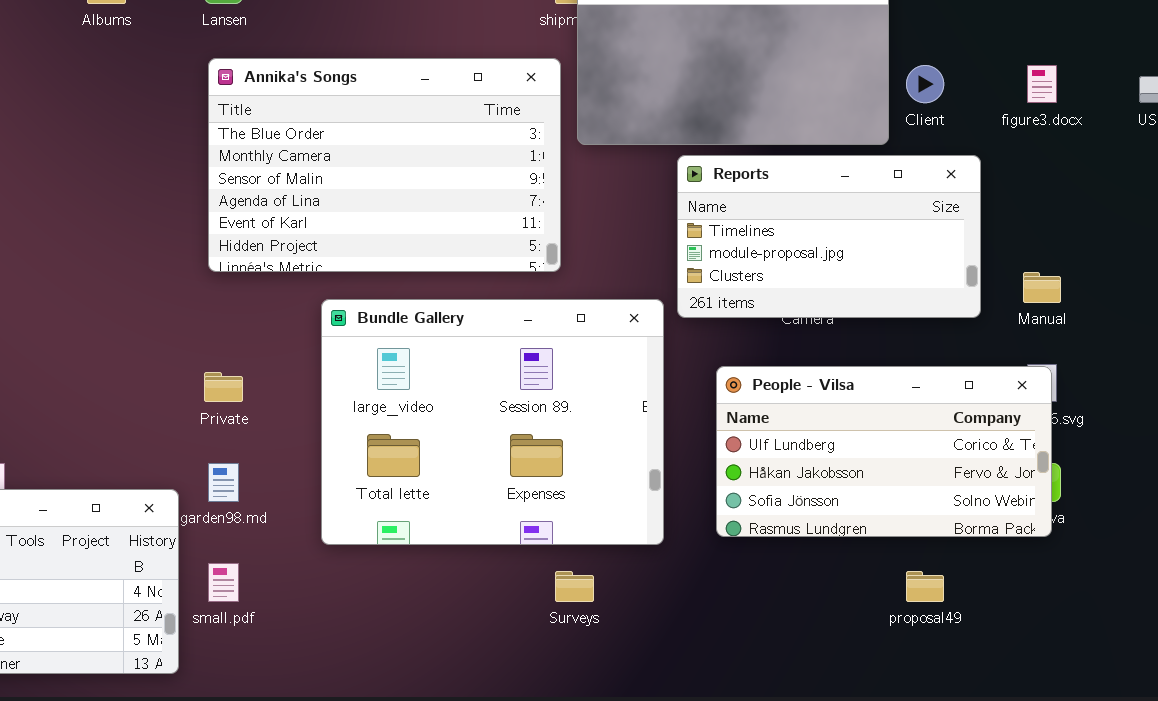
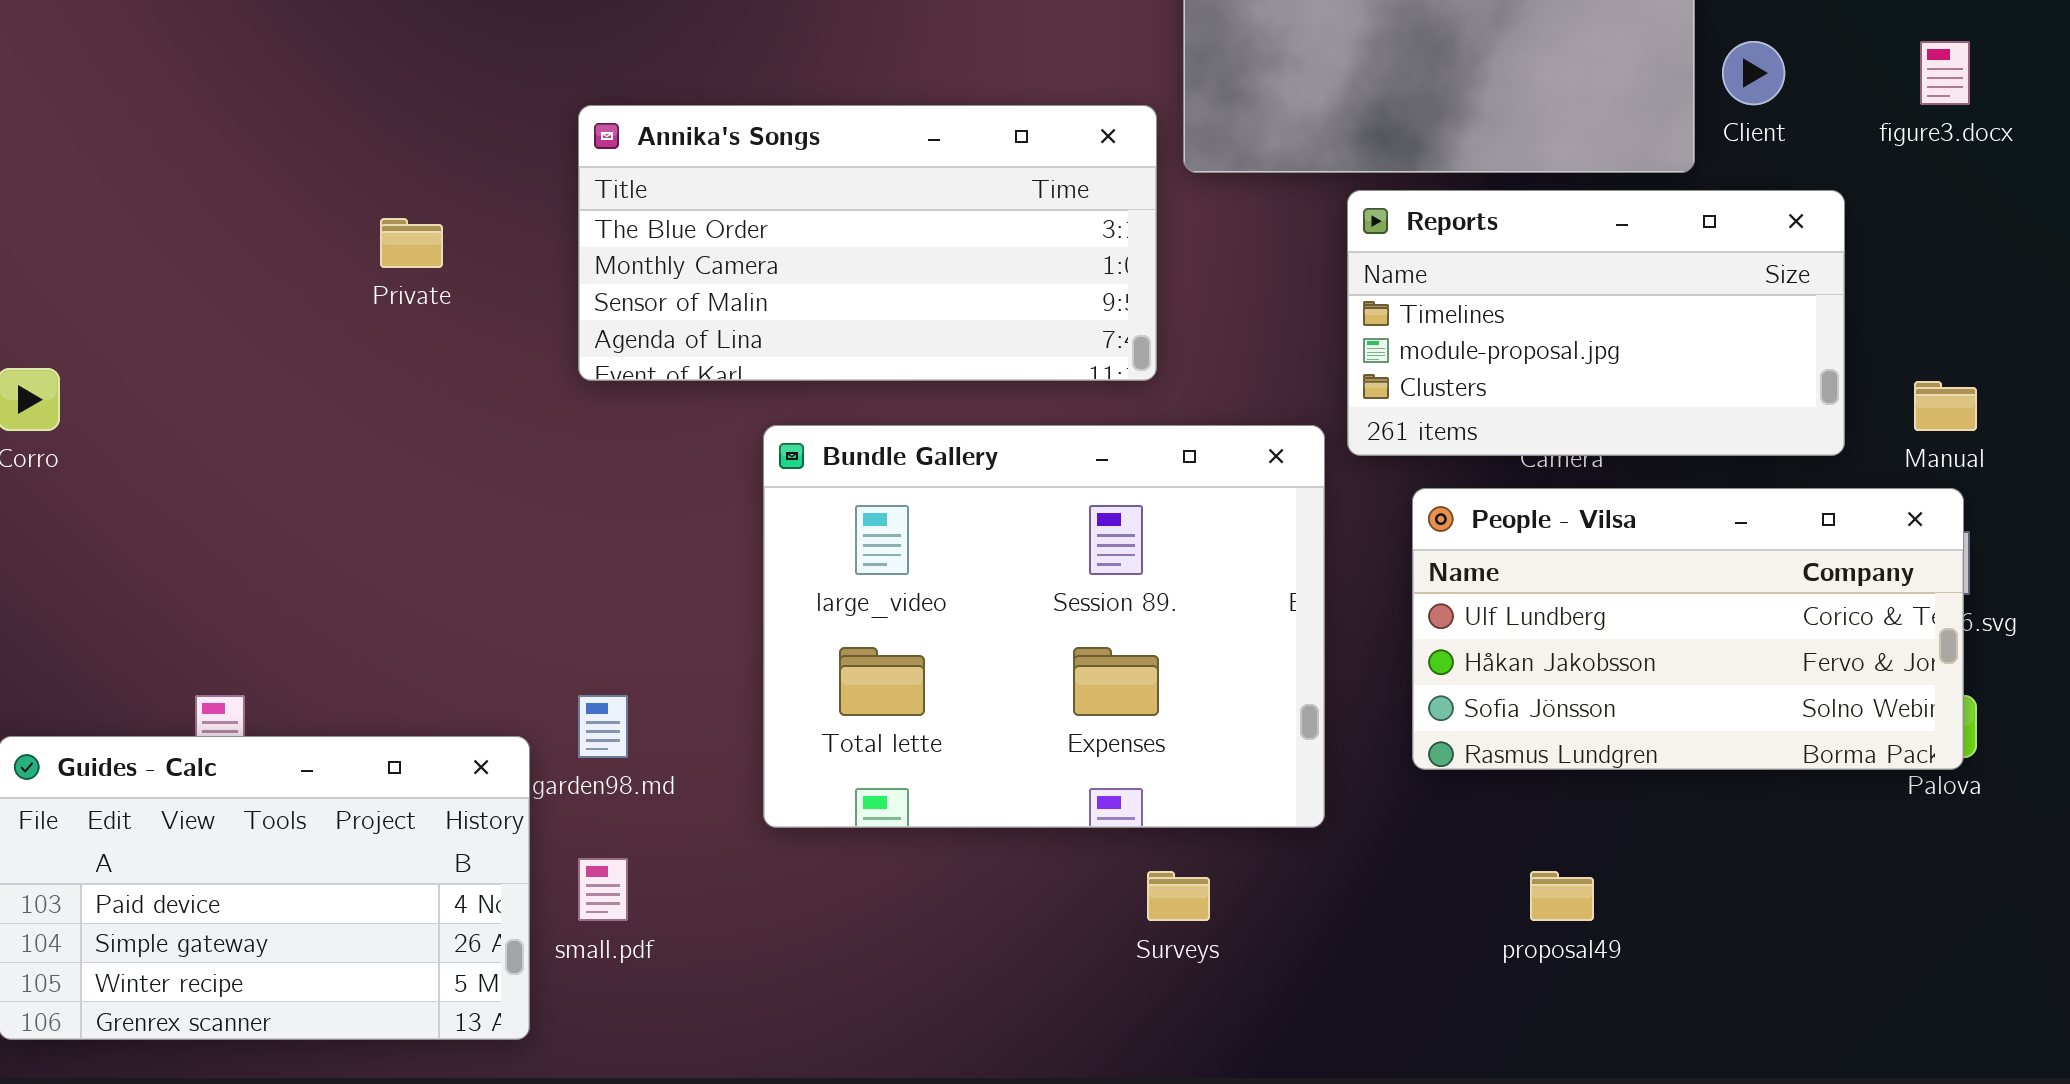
Annika's Songs: [208,58,561,272] -> [578,105,1157,381], resized
People - Vilsa: [716,366,1052,537] -> [1412,488,1964,770], moved
Private: [204,372,243,402] -> [380,218,443,268], moved
proposal49: [906,571,944,602] -> [1530,871,1594,921], moved

